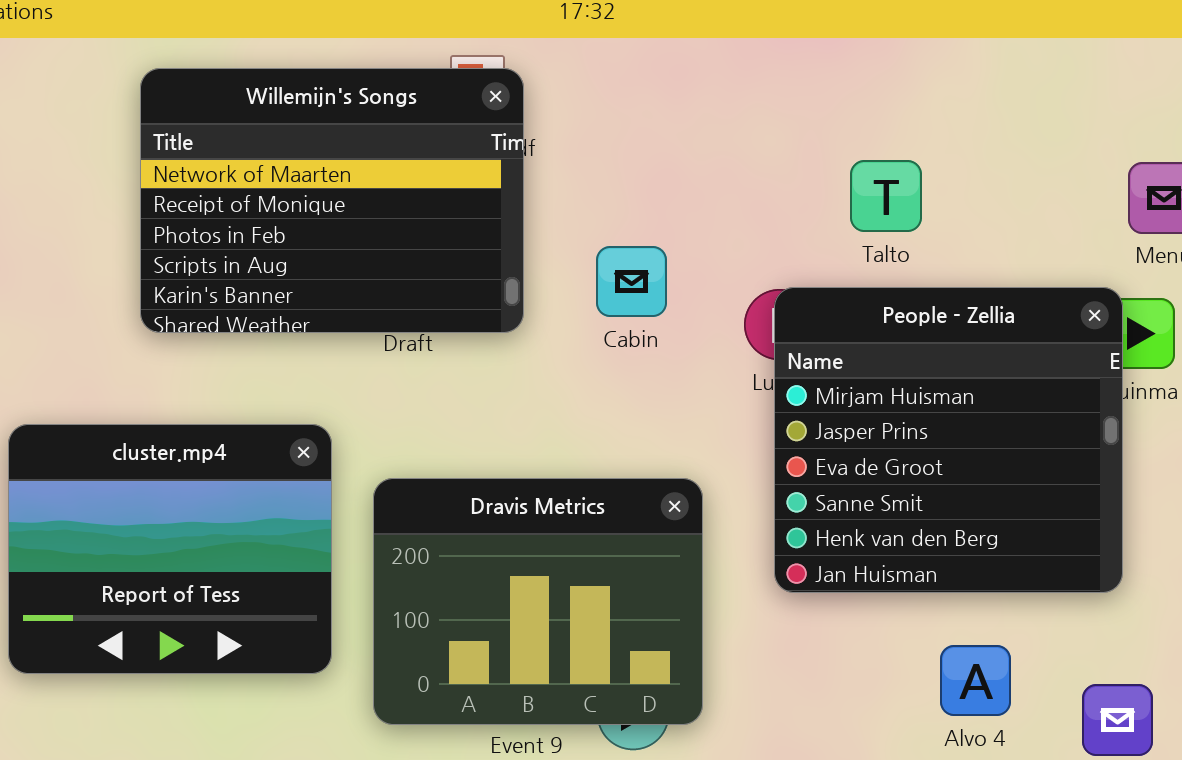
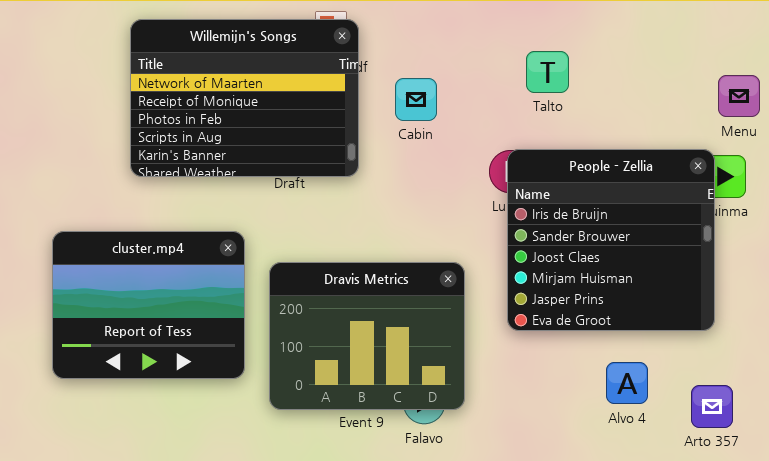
Talto: [850,160,922,232] -> [526,51,569,93], moved
Cabin: [596,246,667,317] -> [395,78,437,121], moved
People - Zellia: [774,287,1123,593] -> [507,149,715,331], scrolled up 3 rows

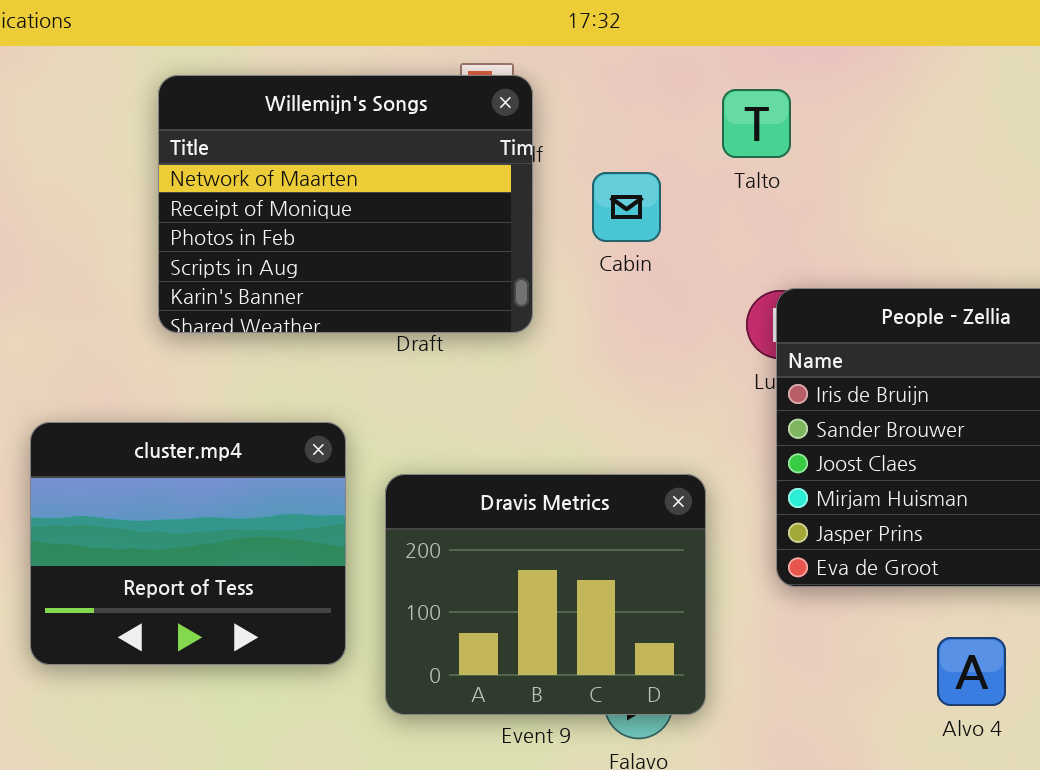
Talto: [526,51,569,93] -> [722,89,791,158], moved

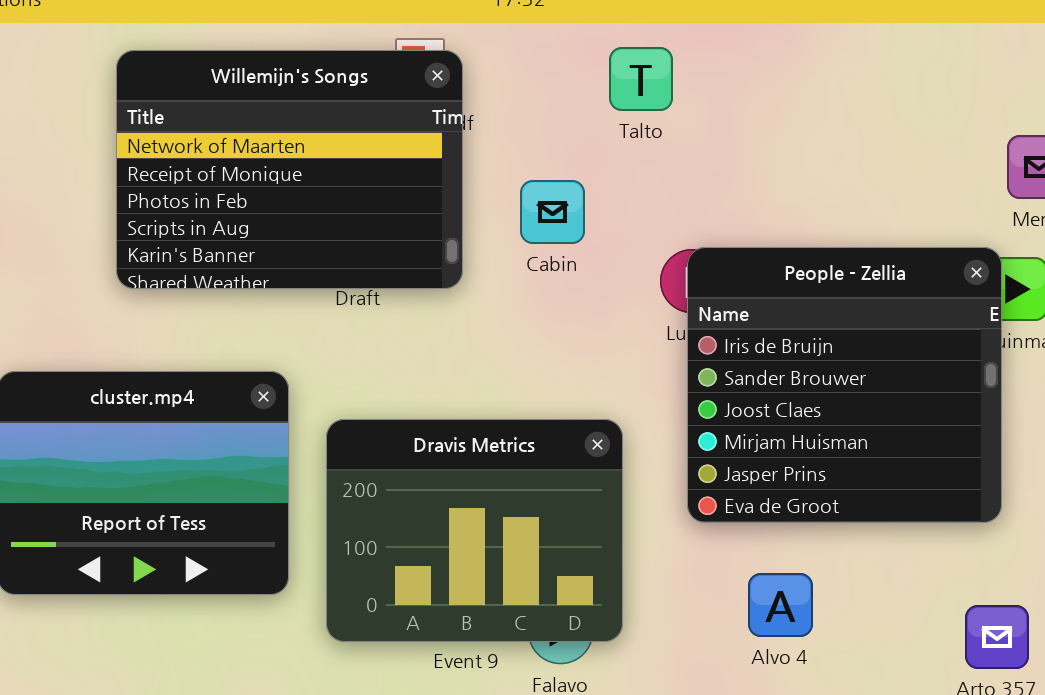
Talto: [722,89,791,158] -> [609,47,673,111], moved
Cabin: [592,172,661,242] -> [520,180,585,244], moved
Alvo 4: [937,637,1006,706] -> [748,573,813,637], moved

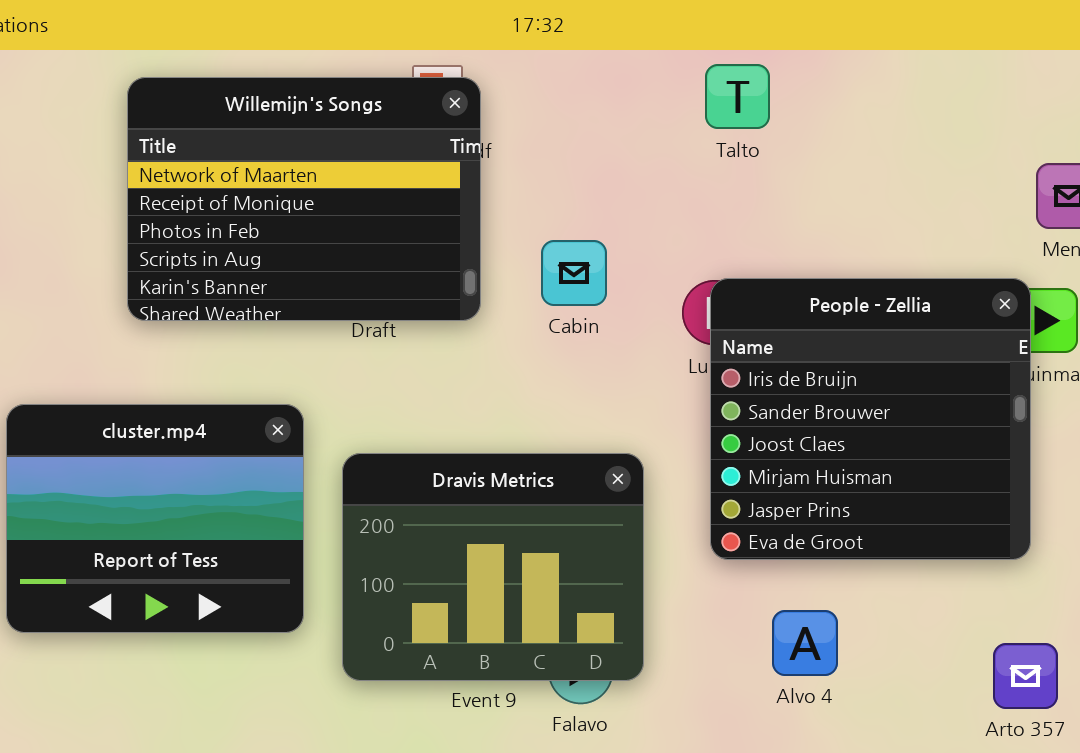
Talto: [609,47,673,111] -> [705,64,770,129], moved
Cabin: [520,180,585,244] -> [541,240,607,306], moved

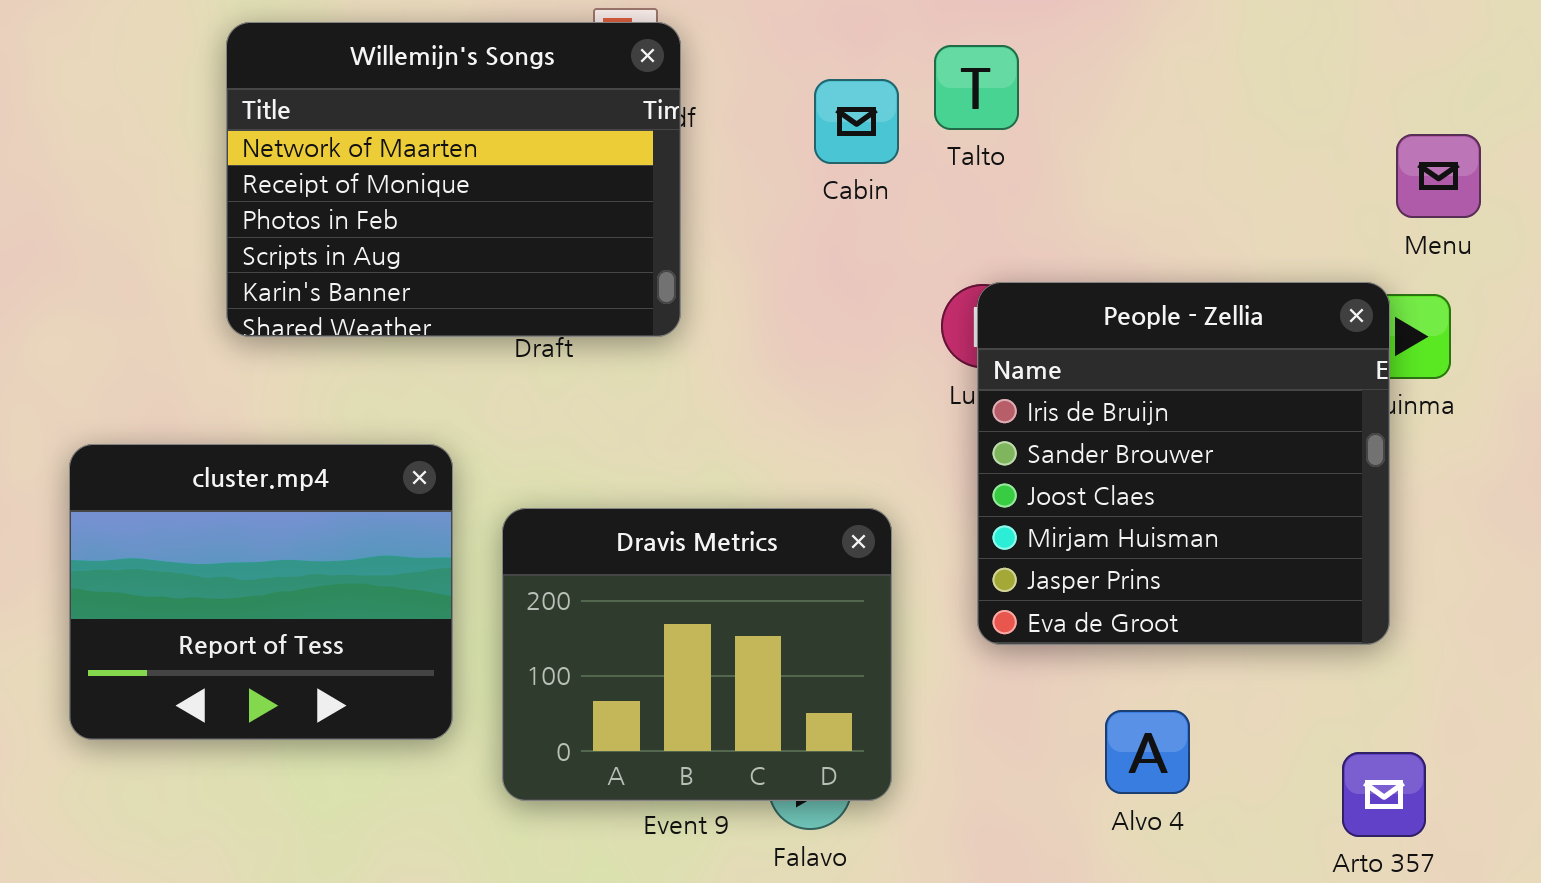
Talto: [705,64,770,129] -> [934,45,1019,130], moved
Cabin: [541,240,607,306] -> [814,79,899,164], moved
Alvo 4: [772,610,838,676] -> [1105,710,1190,794], moved

